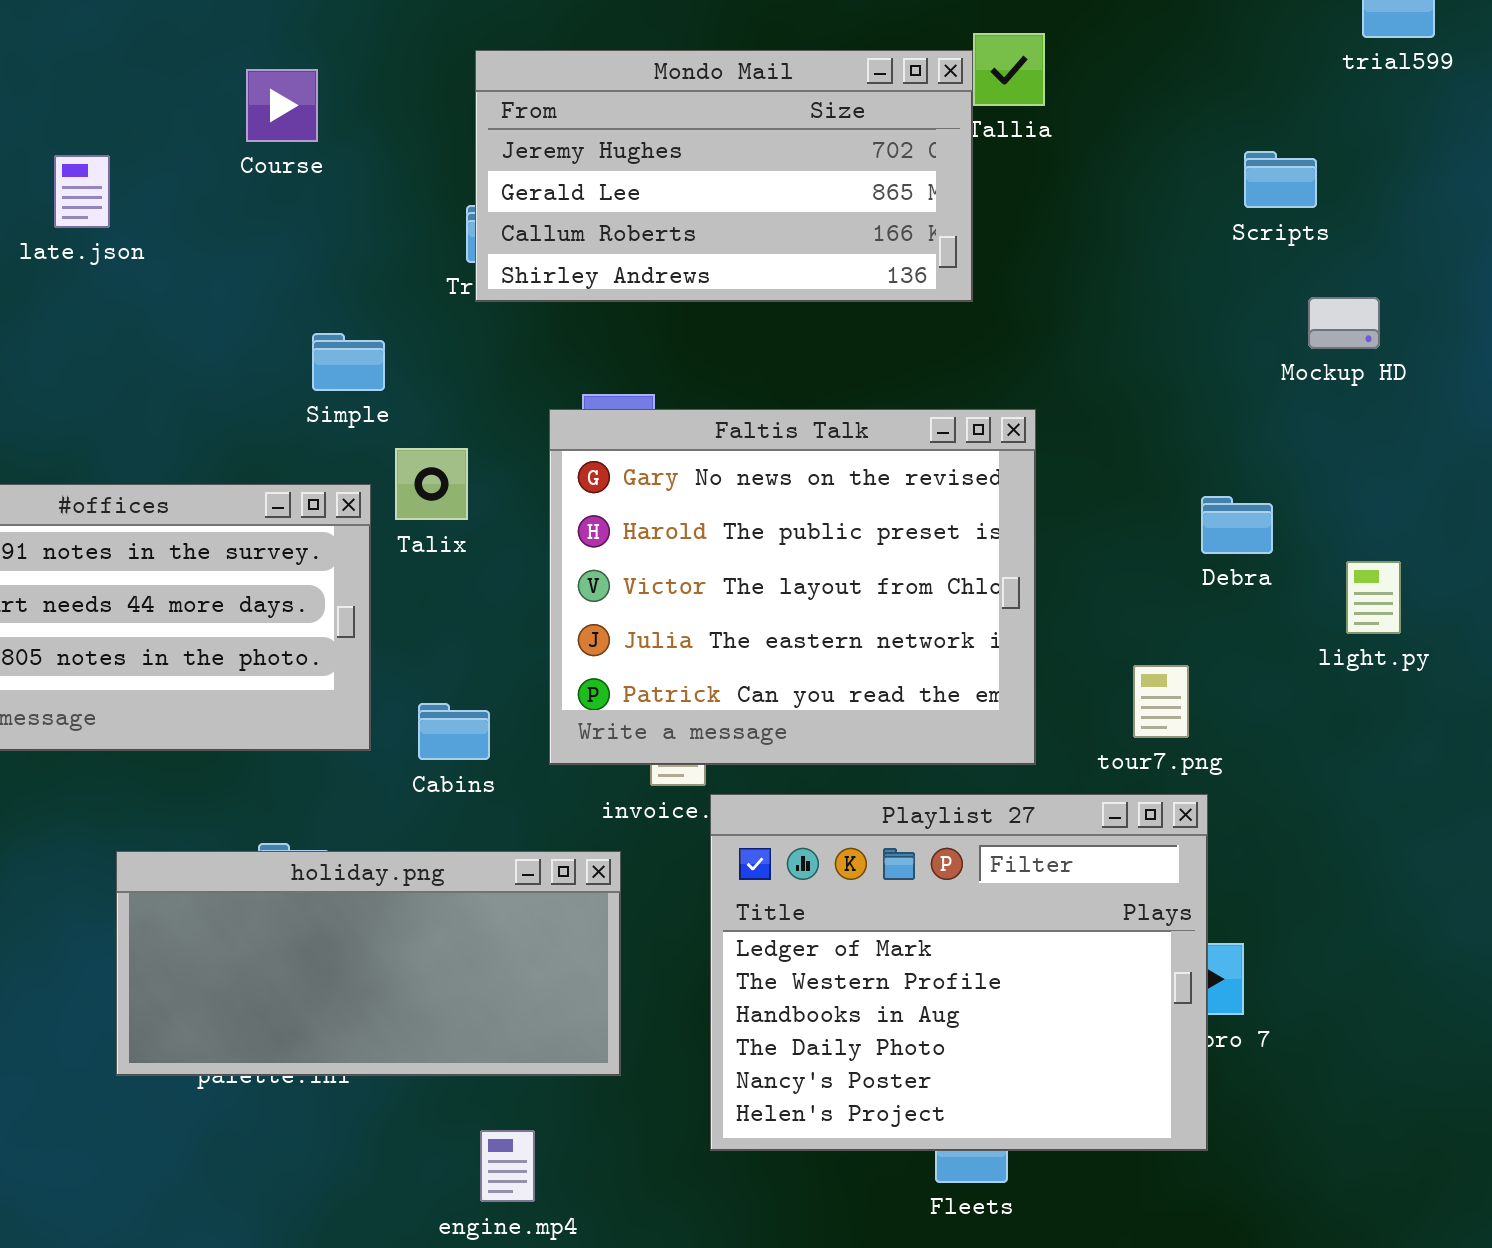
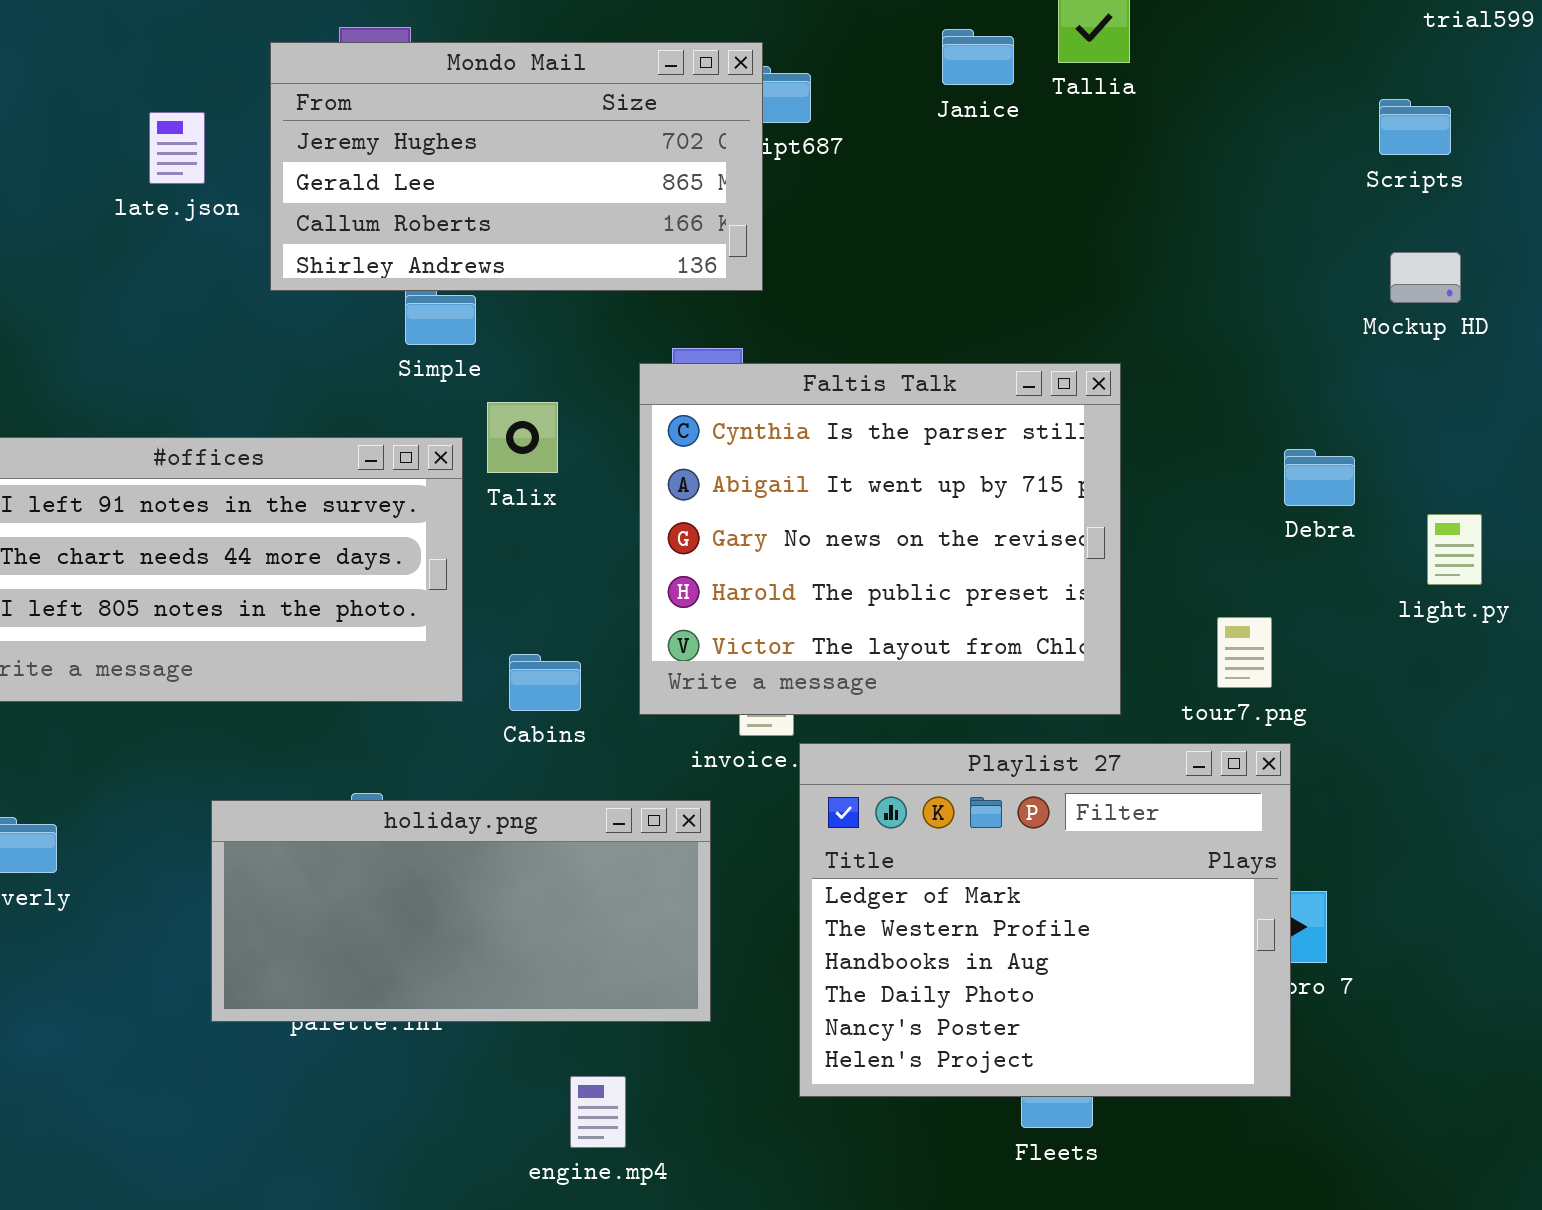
Mondo Mail: [475,50,973,302] -> [270,42,763,291], moved
Scripts: [1244,151,1317,208] -> [1379,99,1451,155], moved
Faltis Talk: [549,409,1036,765] -> [639,363,1121,715], scrolled up 2 rows

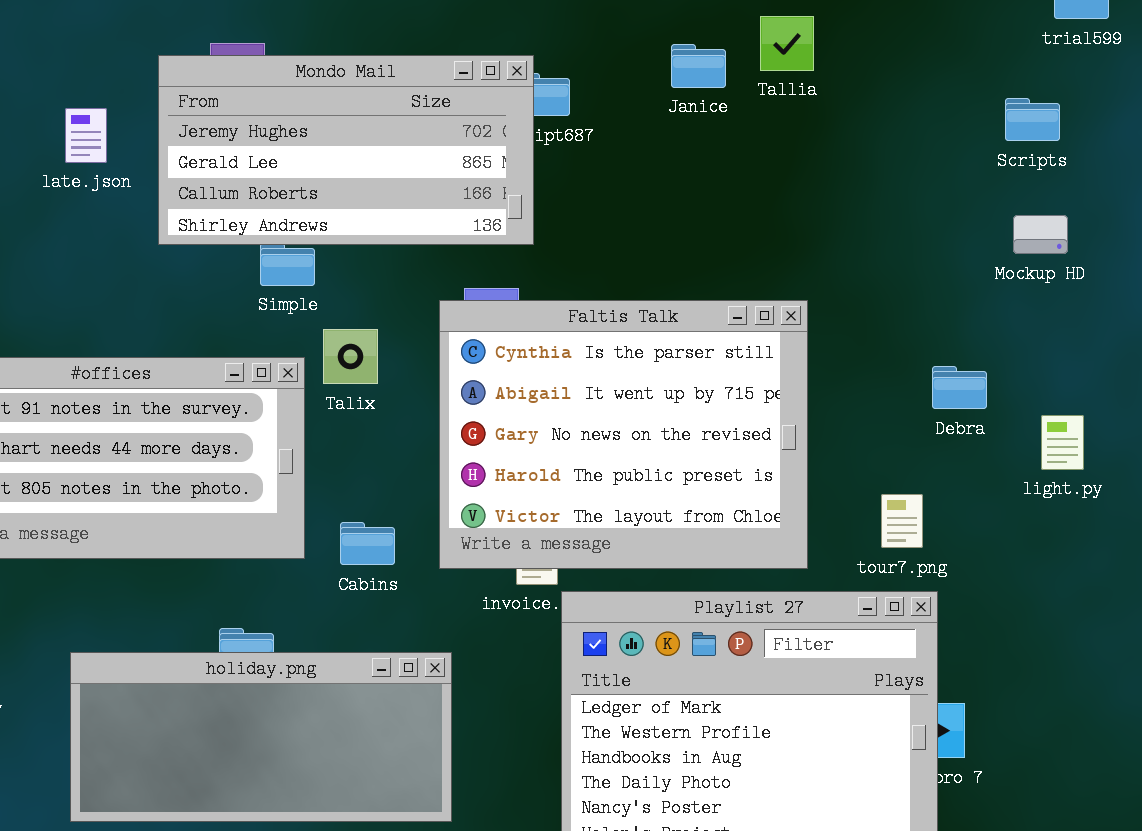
holiday.png: [211,800,711,1022] -> [70,652,452,822], moved

